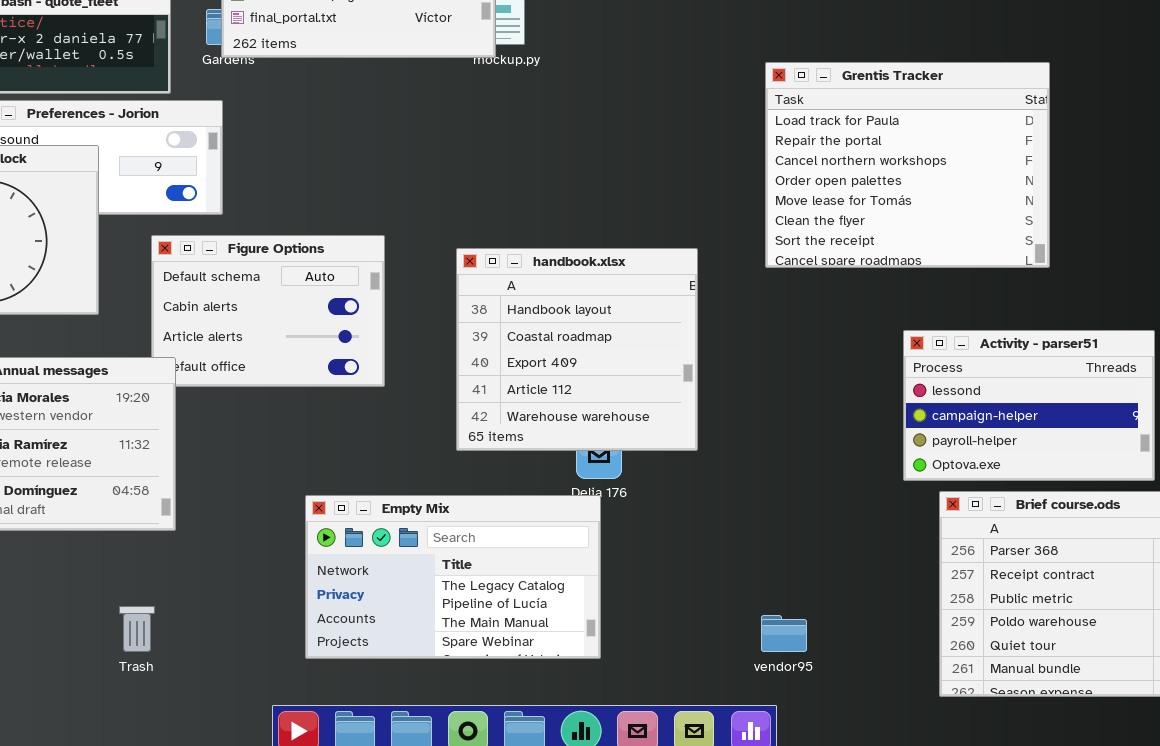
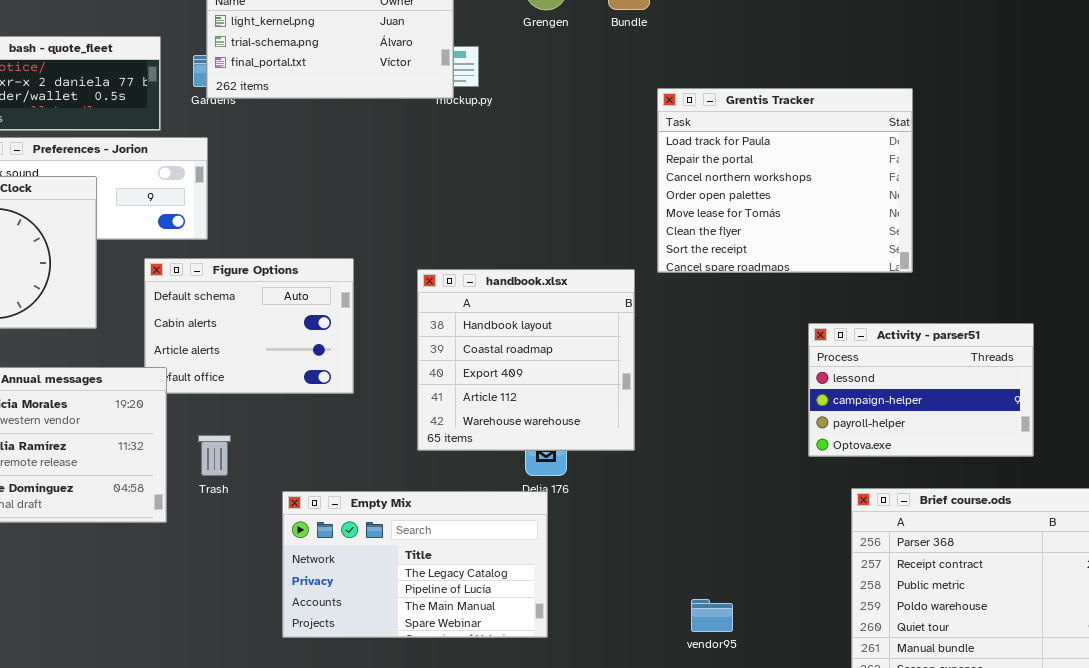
Grentis Tracker: [765,62,1050,268] -> [657,88,913,273], moved
Activity - parser51: [903,330,1155,481] -> [808,323,1034,457], moved
Trash: [119,606,155,652] -> [198,435,231,476], moved

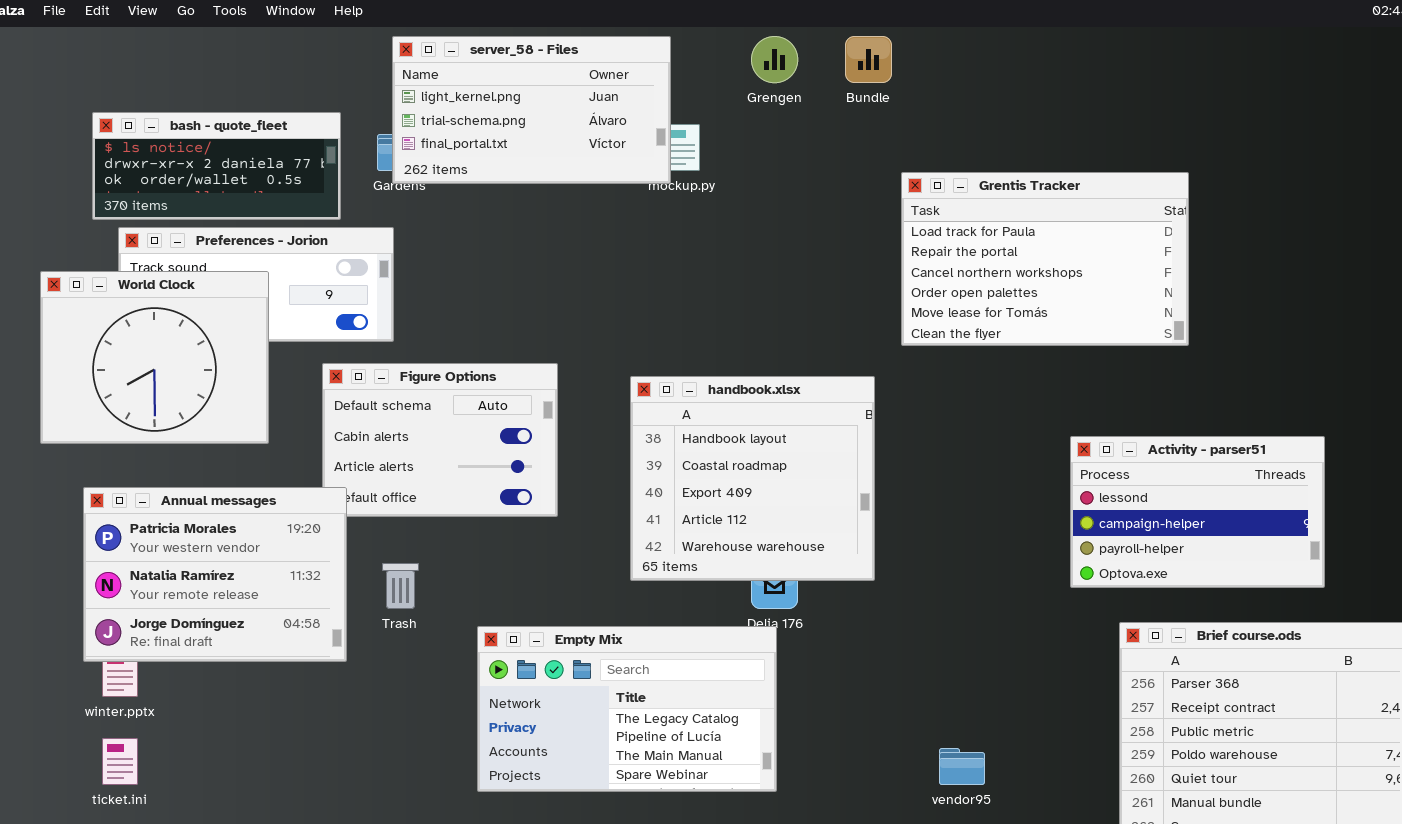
Grentis Tracker: [657,88,913,273] -> [901,172,1189,346], resized

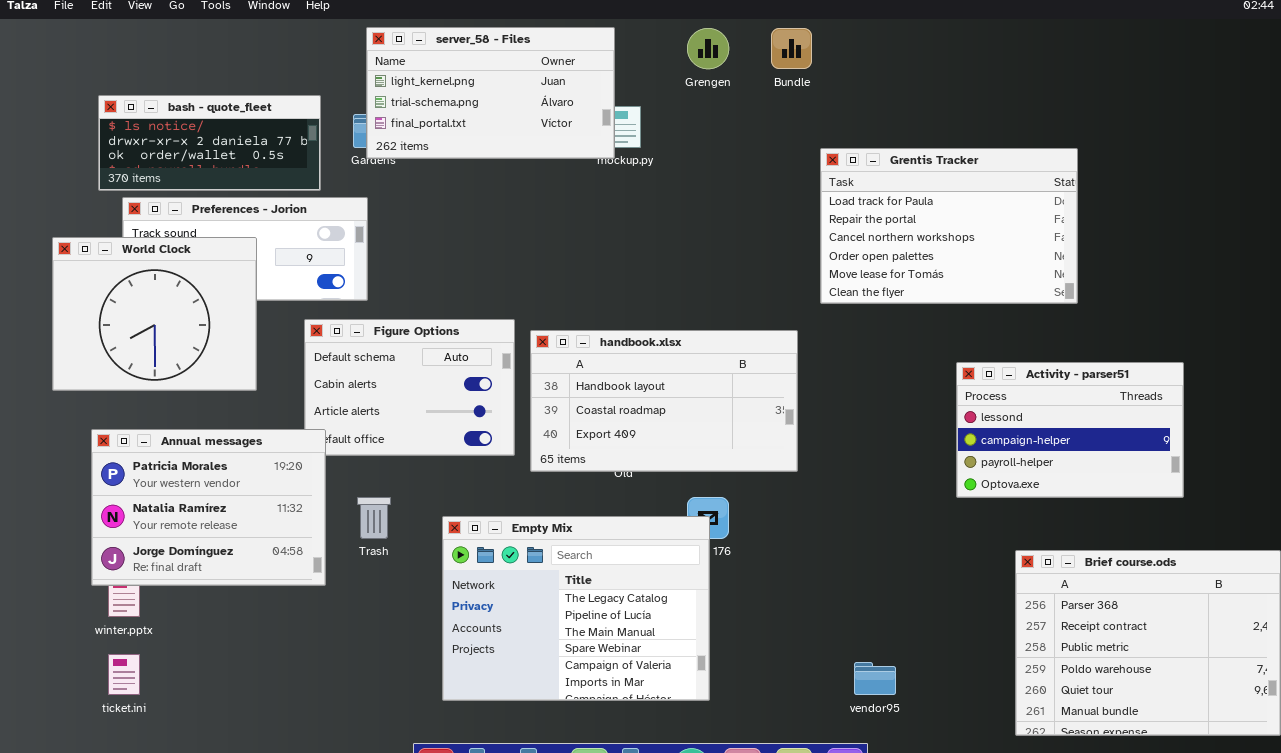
handbook.xlsx: [630,376,875,581] -> [530,330,798,472], resized
Activity - parser51: [1070,436,1325,588] -> [956,362,1184,498], moved
Empty Mix: [477,626,777,792] -> [442,516,710,701], resized

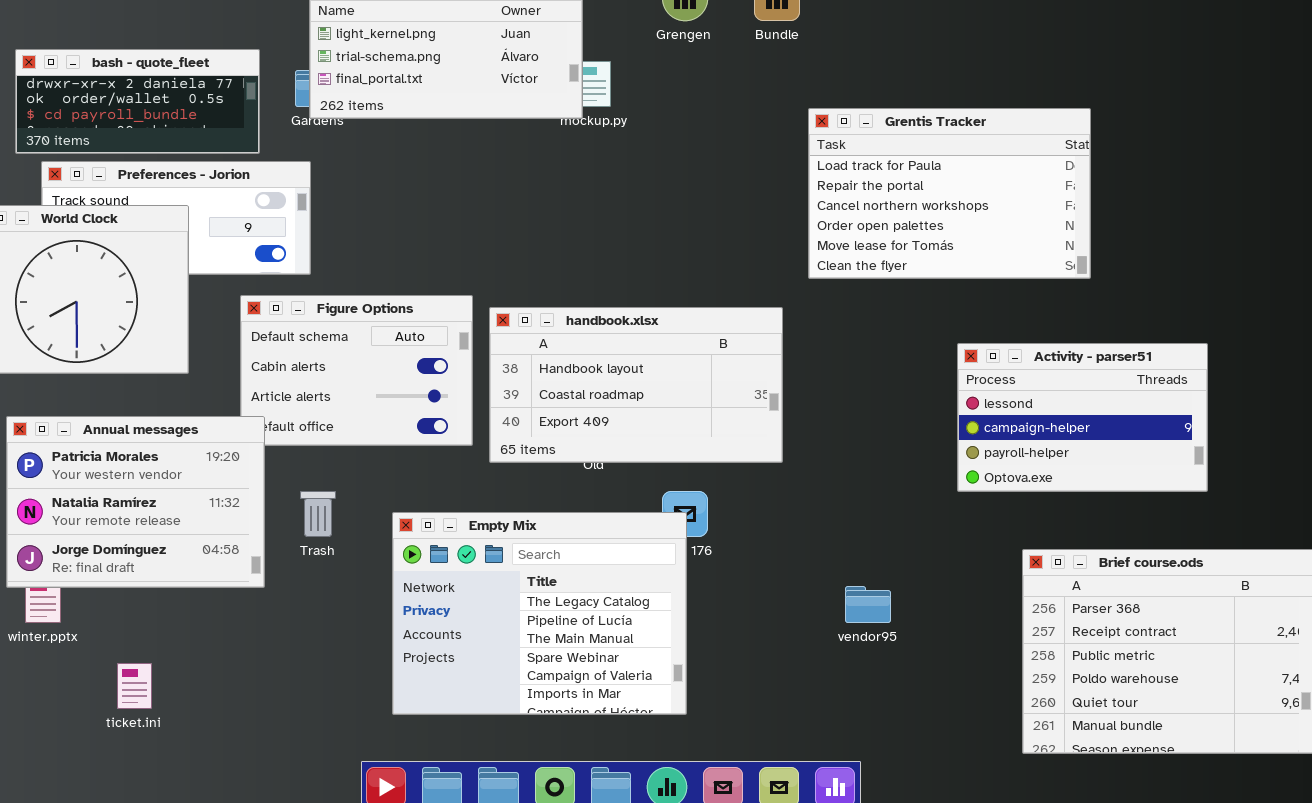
bash - quote_fleet: [98,95,321,191] -> [15,49,260,154], scrolled down 1 row
ticket.ini: [108,654,140,695] -> [117,663,152,709], moved
vendor95: [854,662,896,695] -> [845,586,891,623], moved

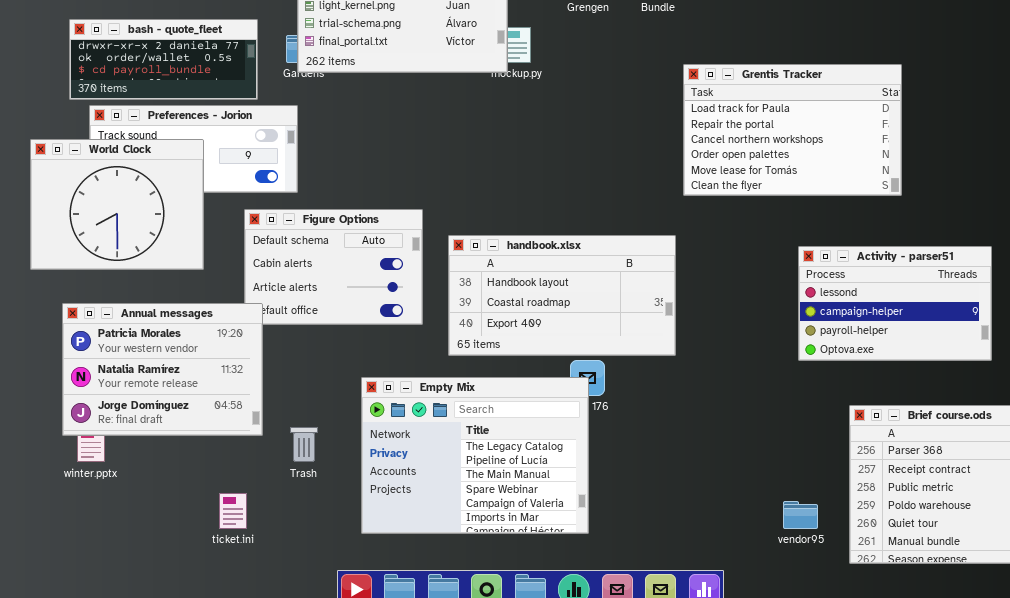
handbook.xlsx: [489,307,783,463] -> [448,235,676,356], moved
Trash: [300,491,336,537] -> [290,427,318,462], moved
vendor95: [845,586,891,623] -> [783,501,818,529], moved
ticket.ini: [117,663,152,709] -> [219,493,247,529], moved

